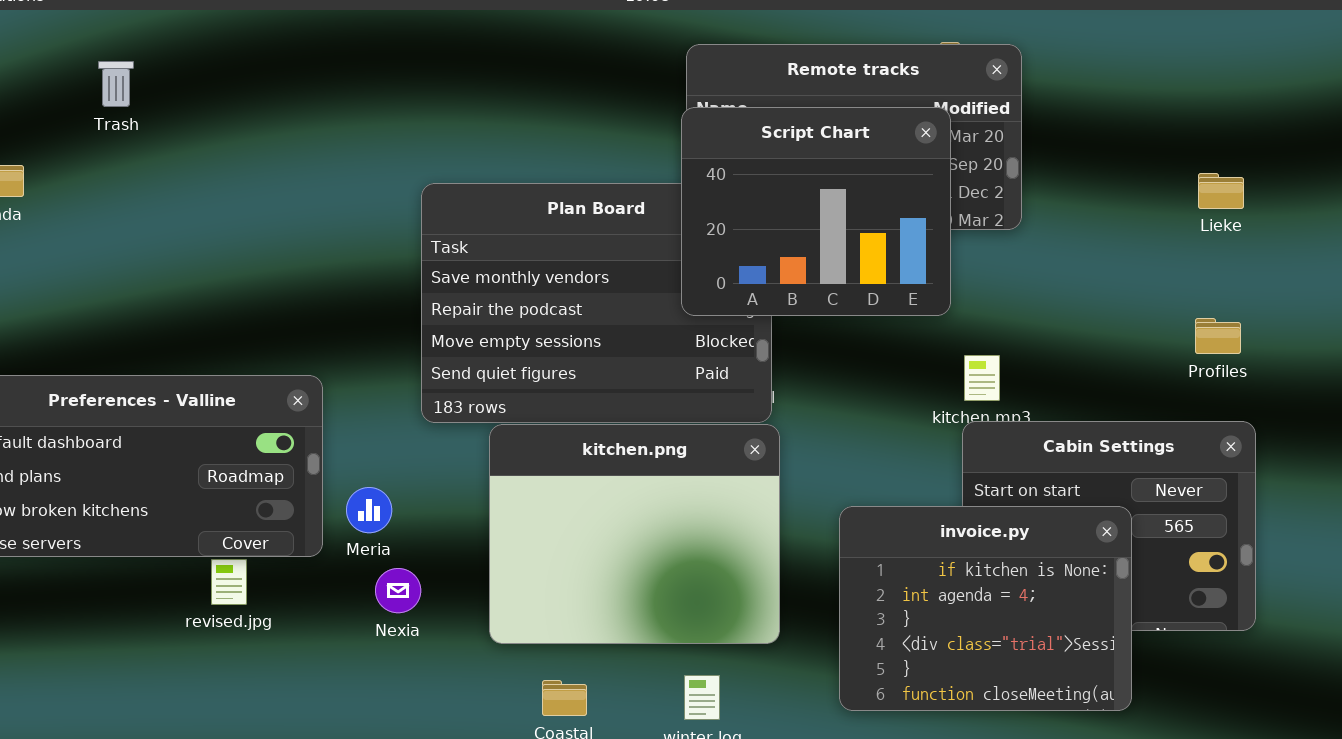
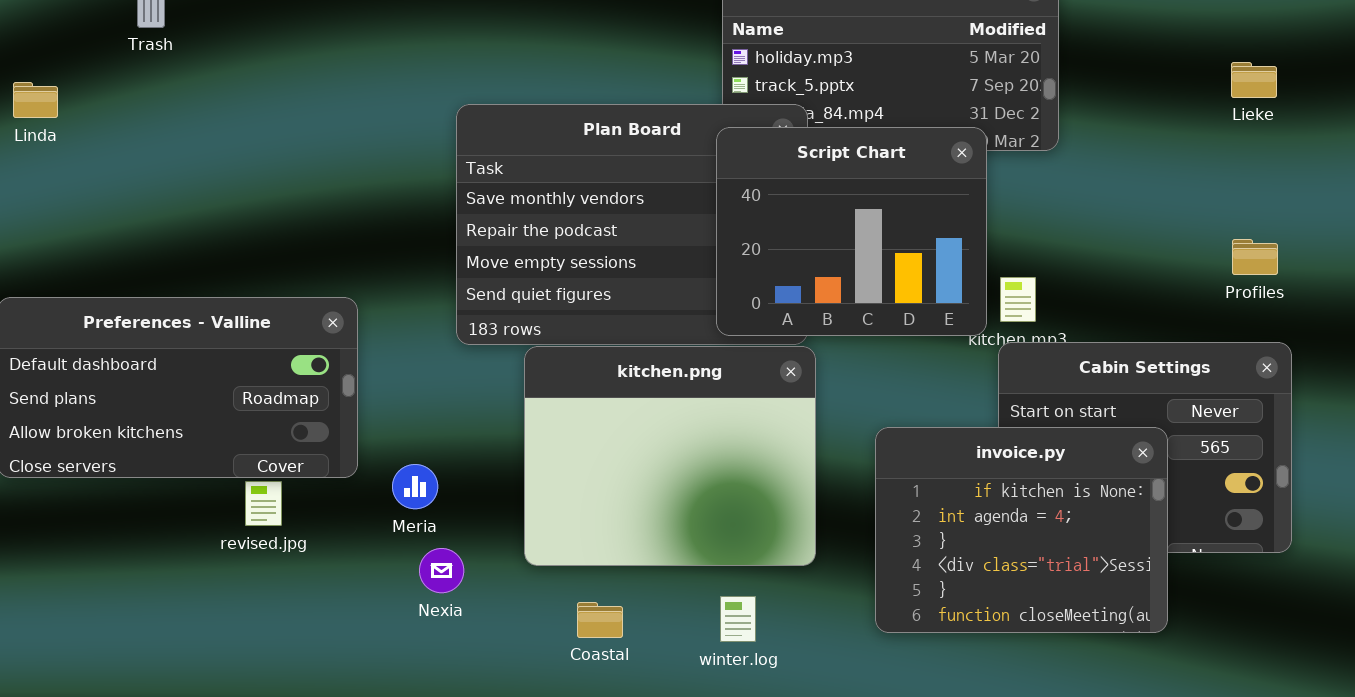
Script Chart: [681,107,951,316] -> [716,127,987,336], moved
Lieke: [1198,173,1244,209] -> [1231,62,1277,98], moved
Meria: [346,487,392,533] -> [392,464,438,509], moved
Nexia: [375,568,421,613] -> [419,548,464,593], moved

